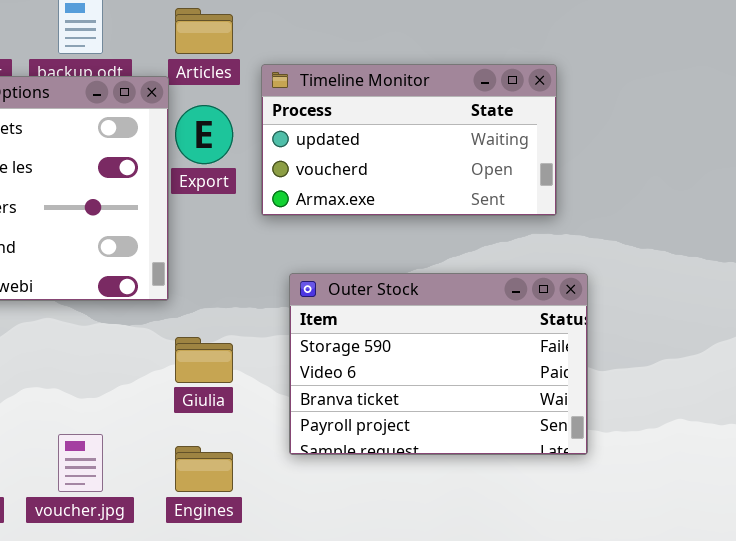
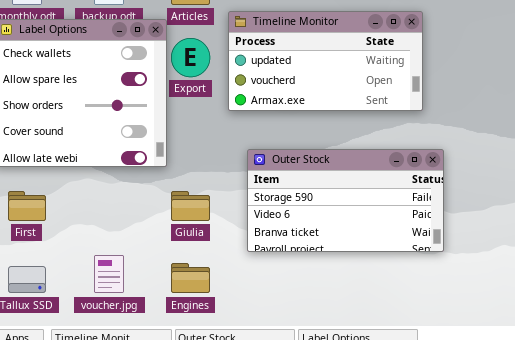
Outer Stock: [289,273,588,455] -> [247,149,444,252], resized

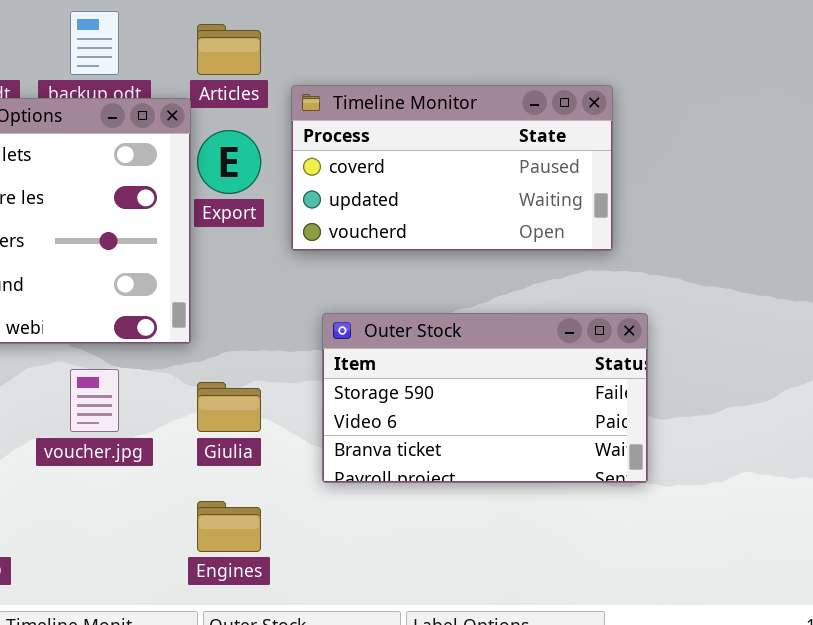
Timeline Monitor: [228,11,423,111] -> [291,85,613,251], scrolled up 1 row
voucher.jpg: [94,255,124,293] -> [70,369,119,432], moved

